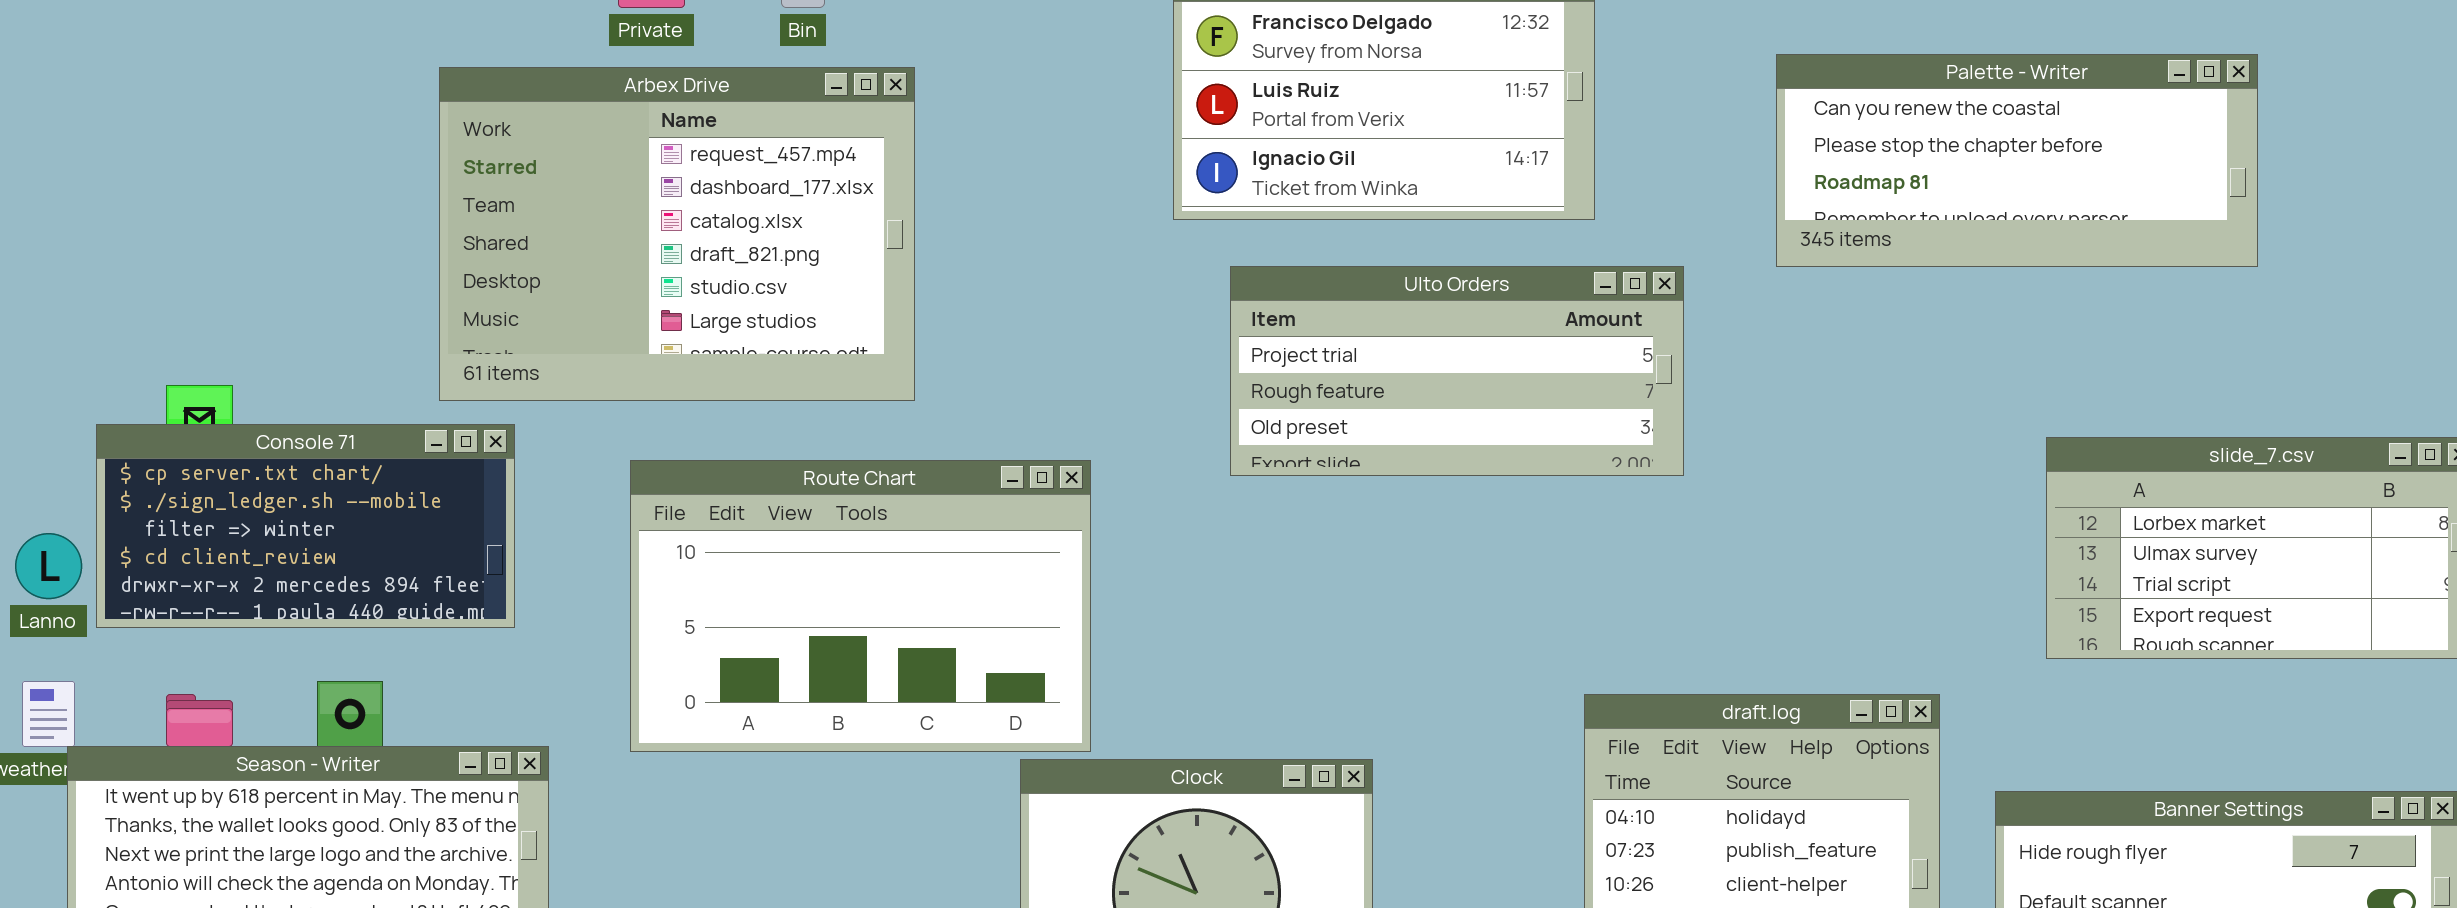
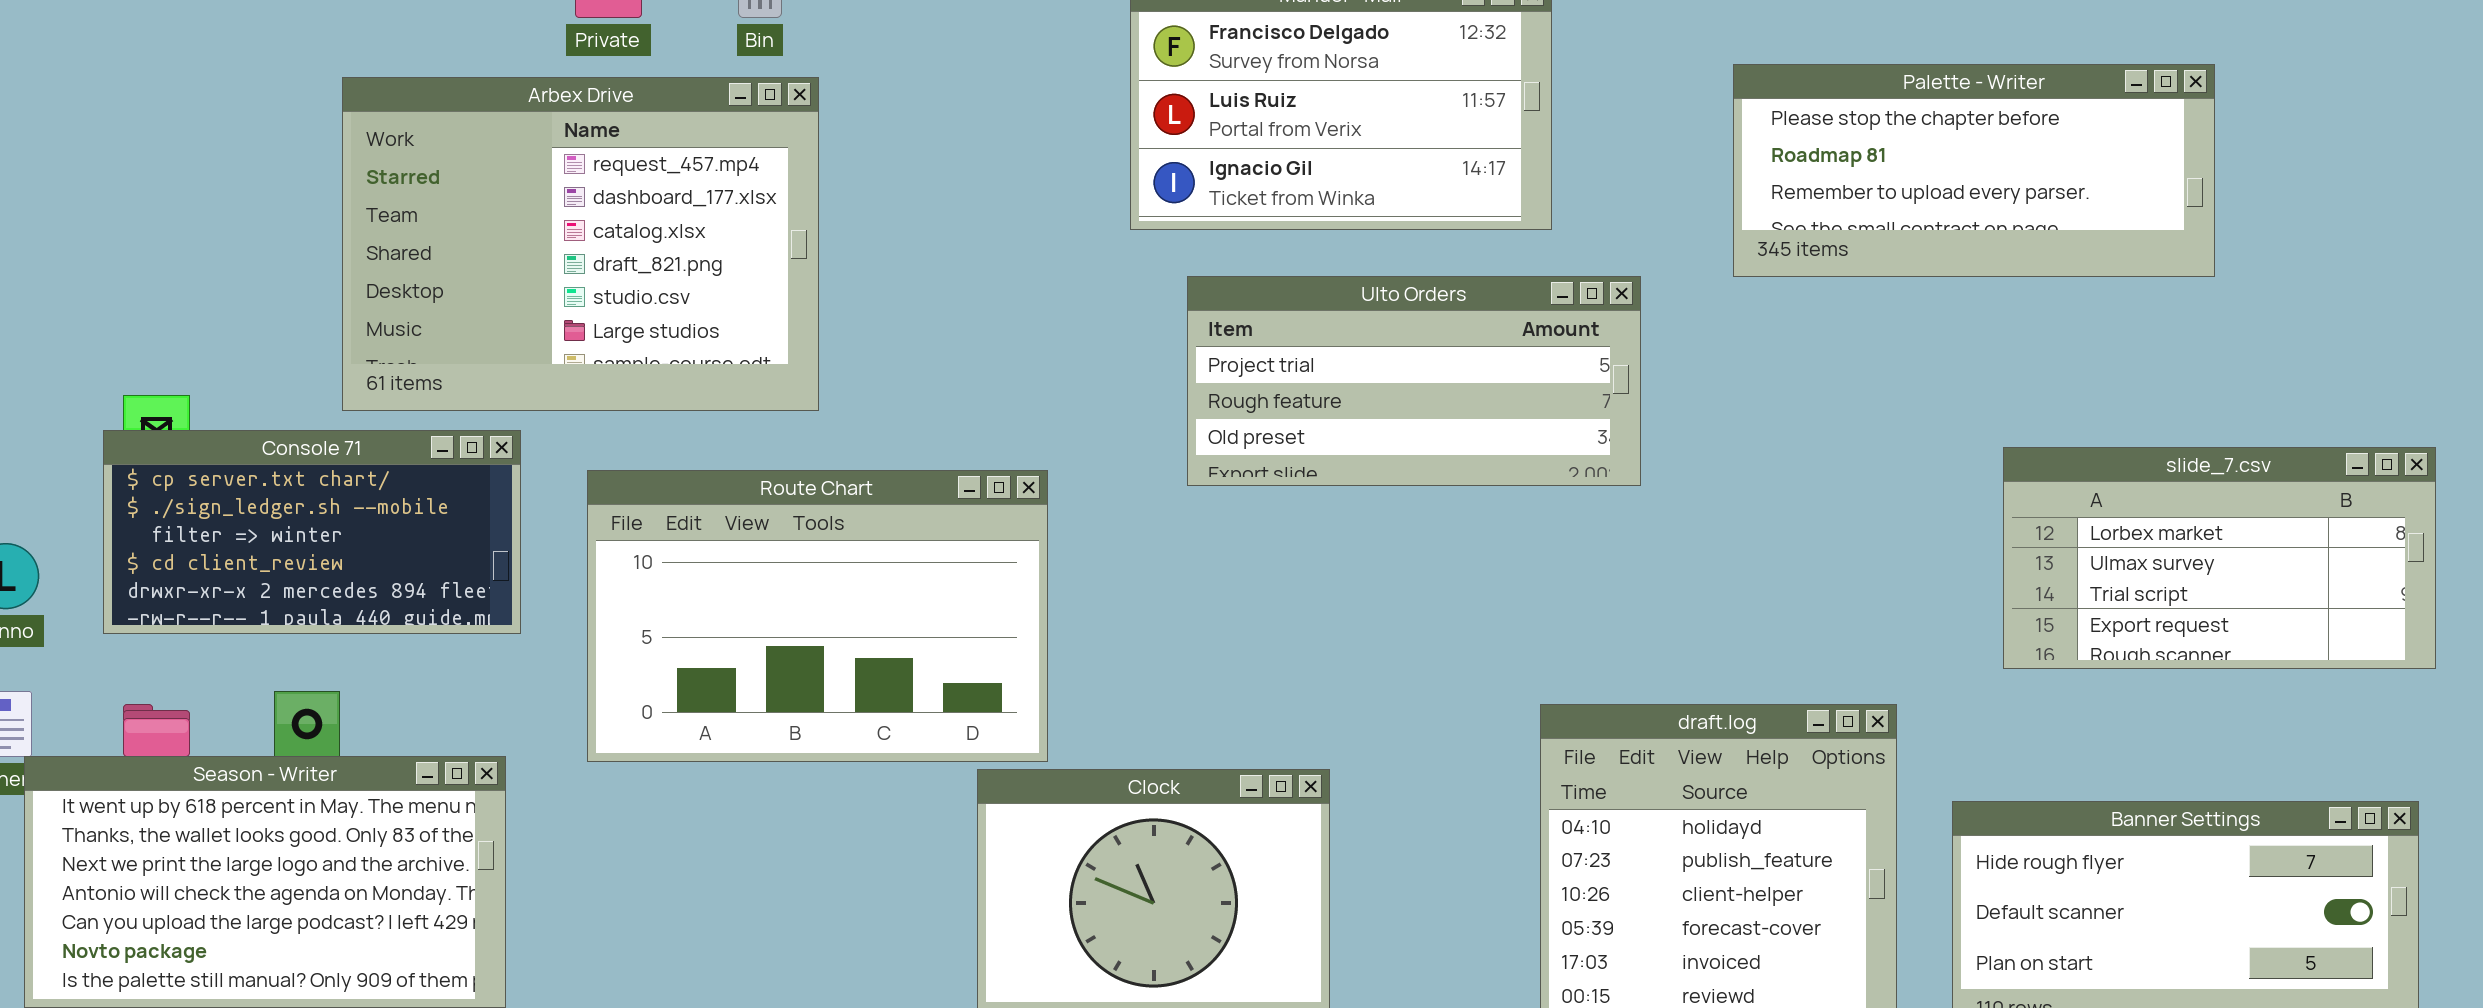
Palette - Writer: [1776,54,2258,267] -> [1733,64,2215,277], scrolled down 1 row
Arbex Drive: [439,67,915,401] -> [342,77,819,411], moved
Console 71: [96,424,515,628] -> [103,430,521,634], moved

